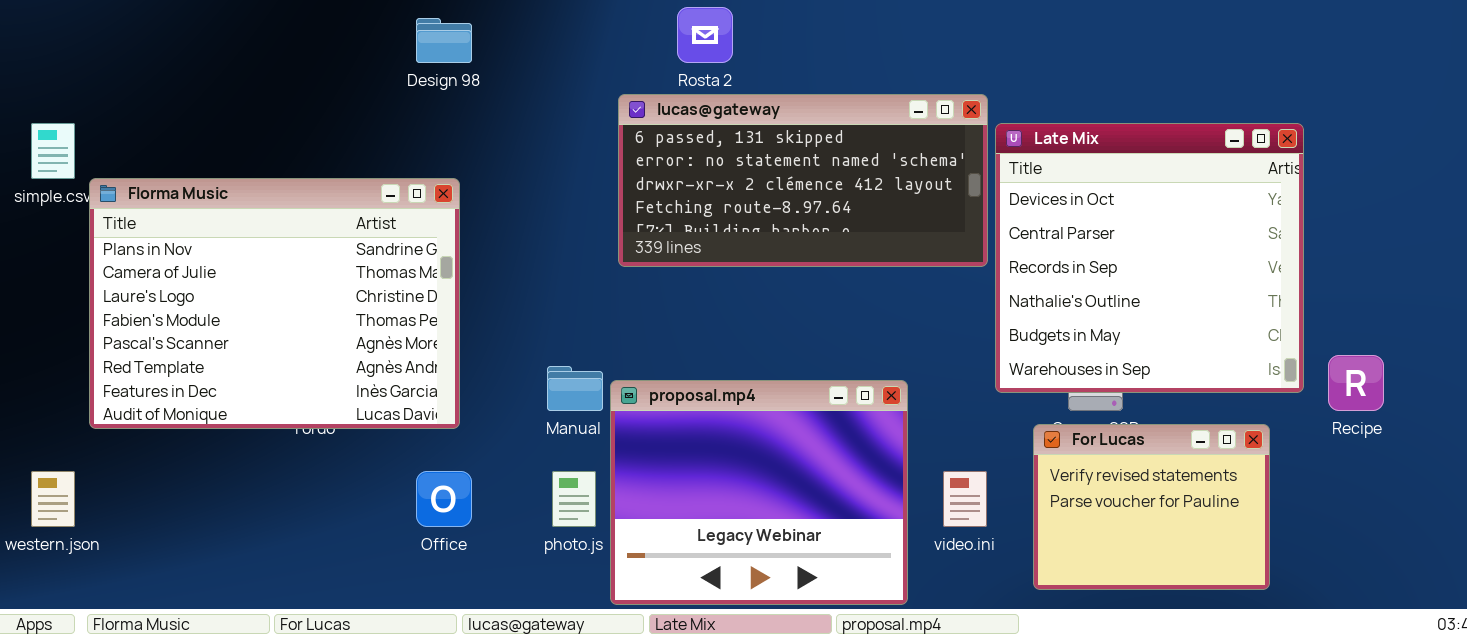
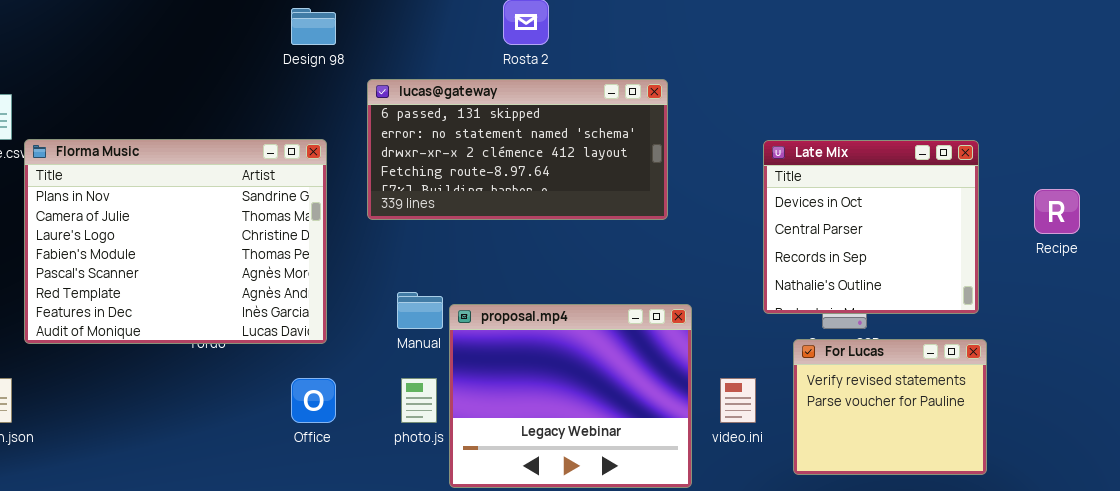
lucas@gateway: [618,94,988,267] -> [367,79,668,220], moved
Late Mix: [995,123,1304,393] -> [763,140,979,314], resized
Recipe: [1328,355,1384,411] -> [1034,189,1080,234], moved

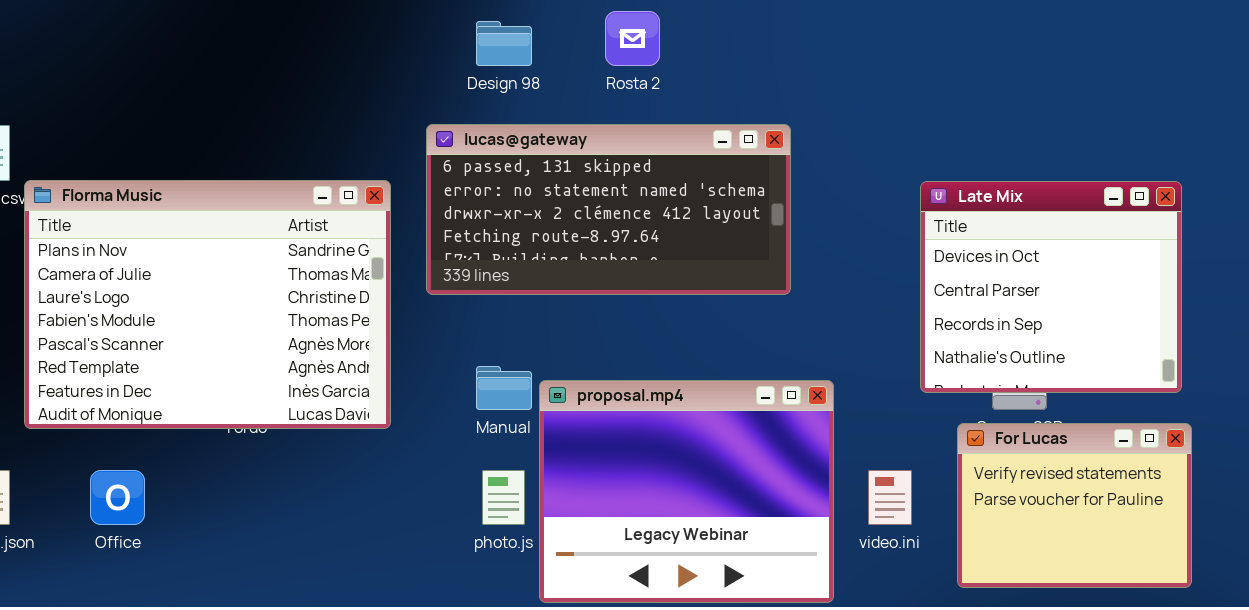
Design 98: [291,8,336,45] -> [476,21,532,66], moved
lucas@gateway: [367,79,668,220] -> [426,124,791,295], moved
Office: [291,378,336,423] -> [90,470,145,525], moved

